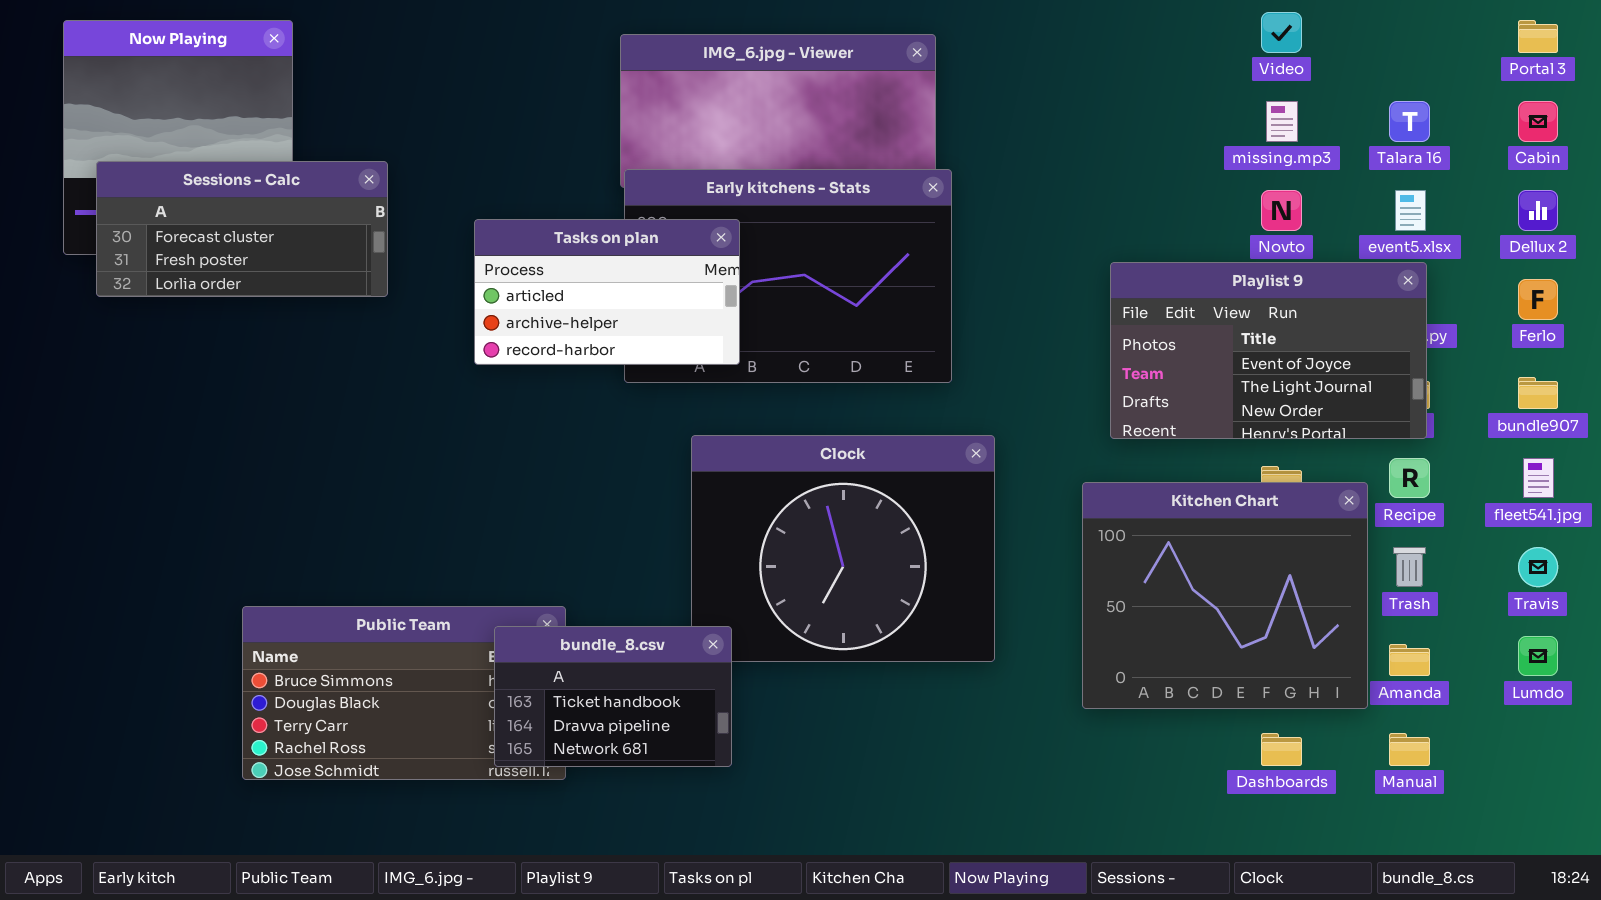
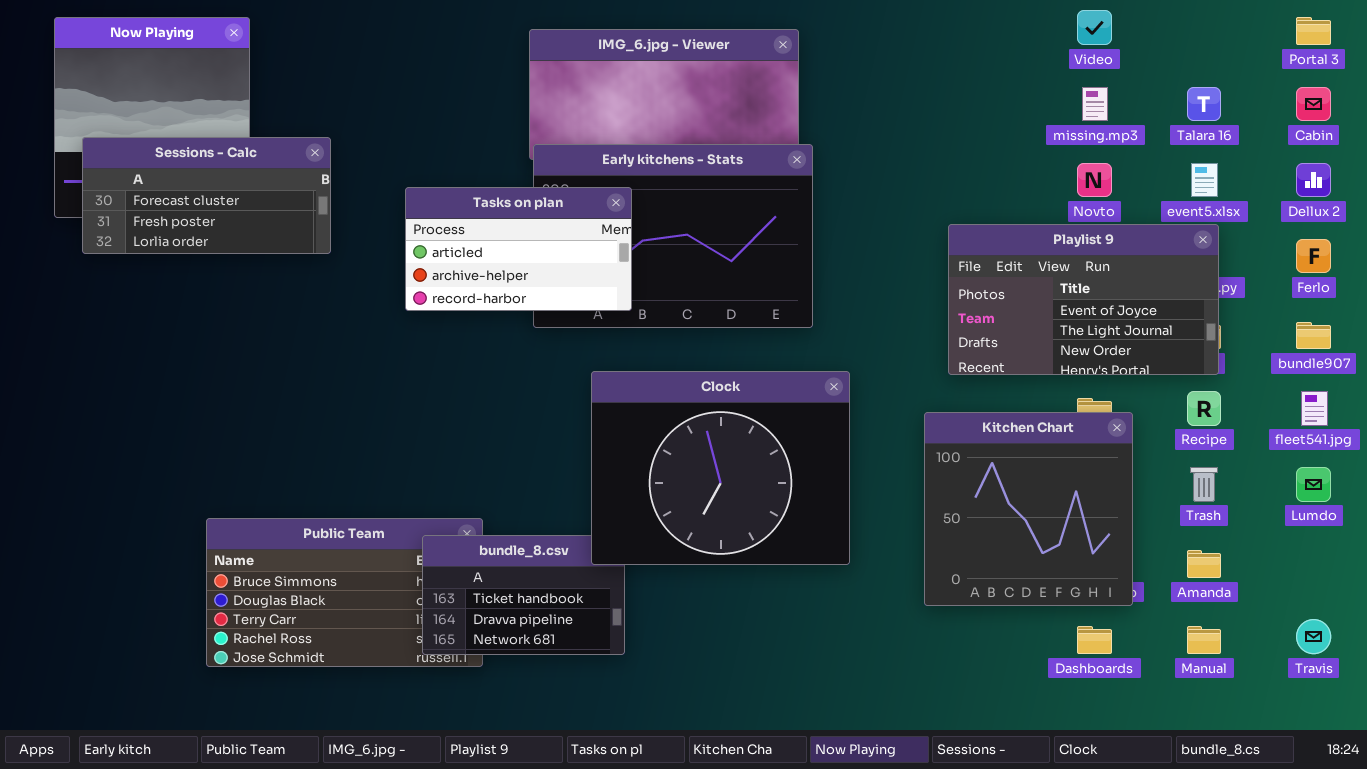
Clock: [691,435,995,662] -> [591,371,850,565], raised
Kitchen Chart: [1082,482,1368,709] -> [924,412,1133,606], resized
Travis: [1518,547,1558,587] -> [1296,619,1331,654], moved
Lumdo: [1518,636,1558,676] -> [1296,467,1331,502], moved

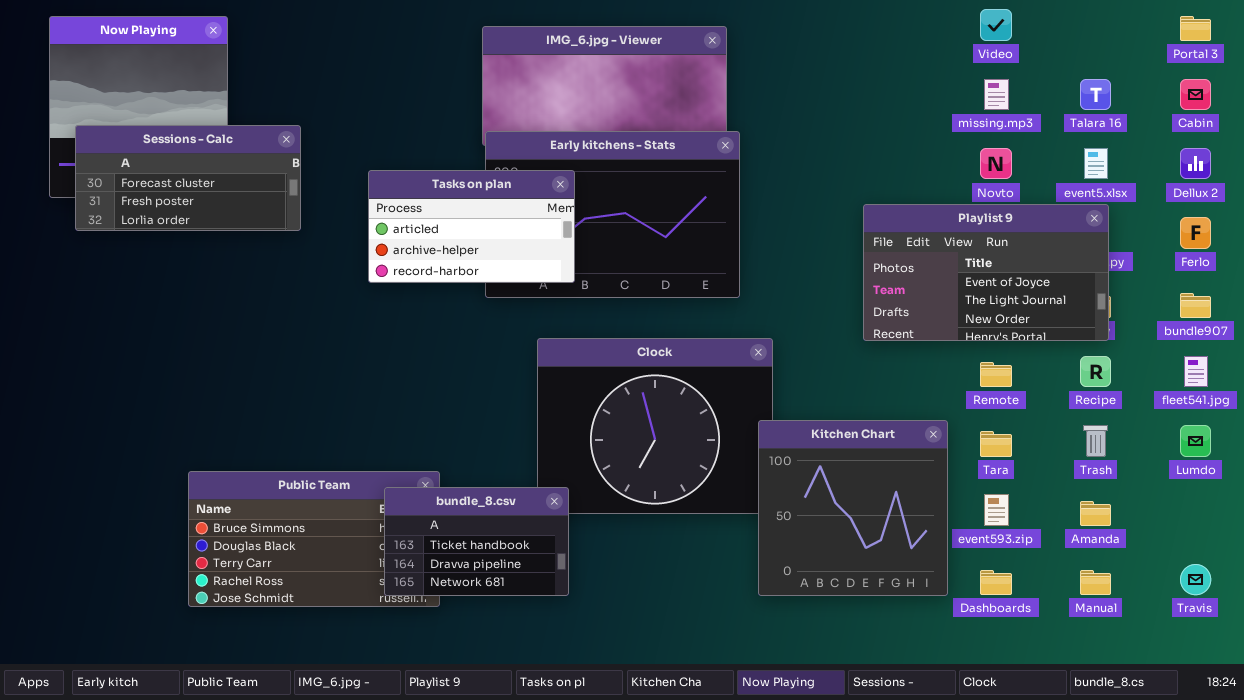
Kitchen Chart: [924,412,1133,606] -> [758,420,948,596], moved
bundle_8.csv: [422,535,625,655] -> [384,487,569,596], raised

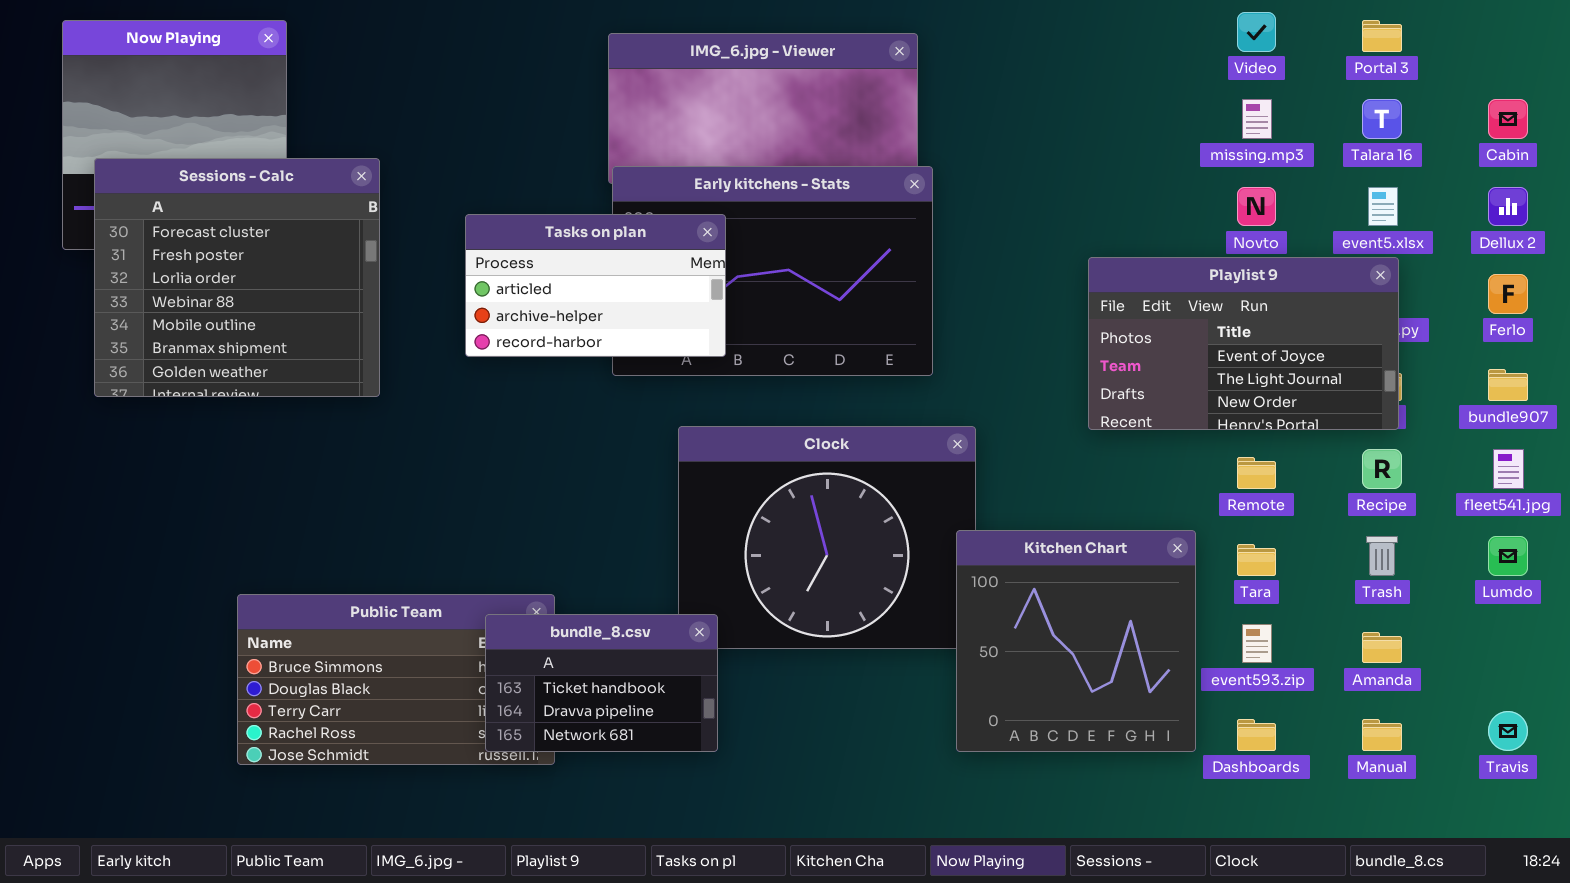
Portal 3: [1180,16,1211,41] -> [1362,20,1402,52], moved
Sessions - Calc: [75,125,301,231] -> [94,158,380,397], resized

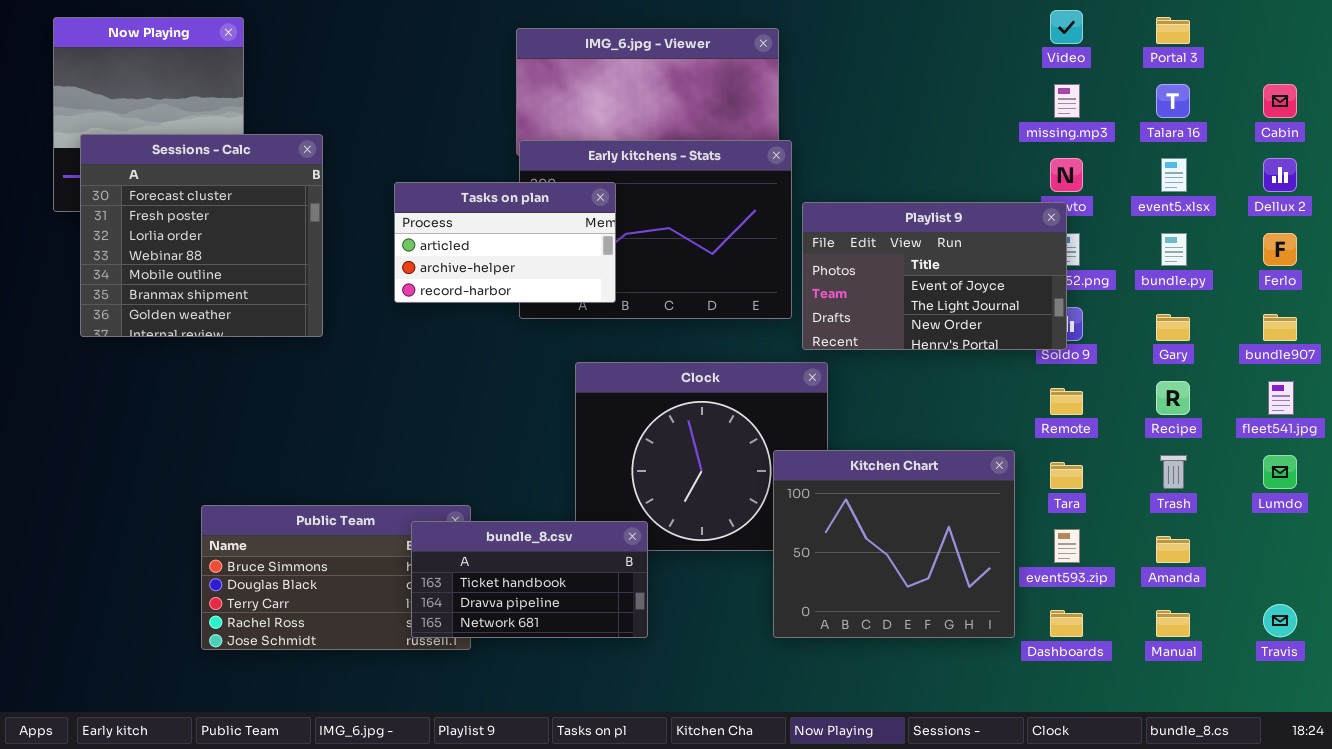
Playlist 9: [1088,257,1399,430] -> [802,202,1067,350], moved
Kitchen Chart: [956,530,1196,752] -> [773,450,1015,638], resized
bundle_8.csv: [485,614,718,752] -> [411,521,648,638], resized

